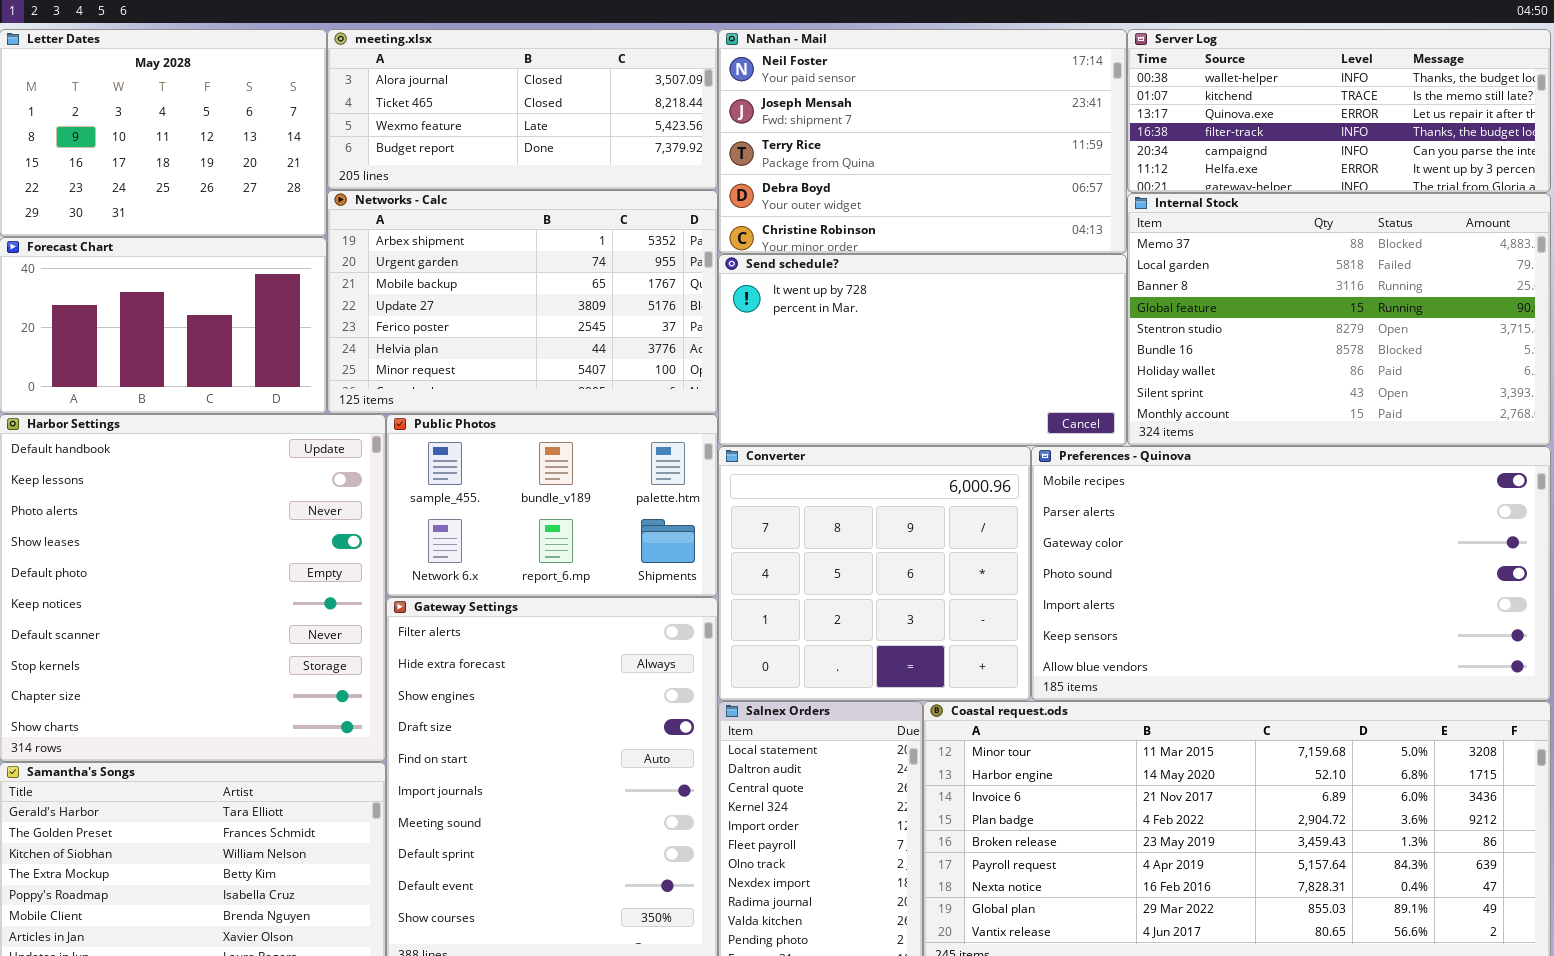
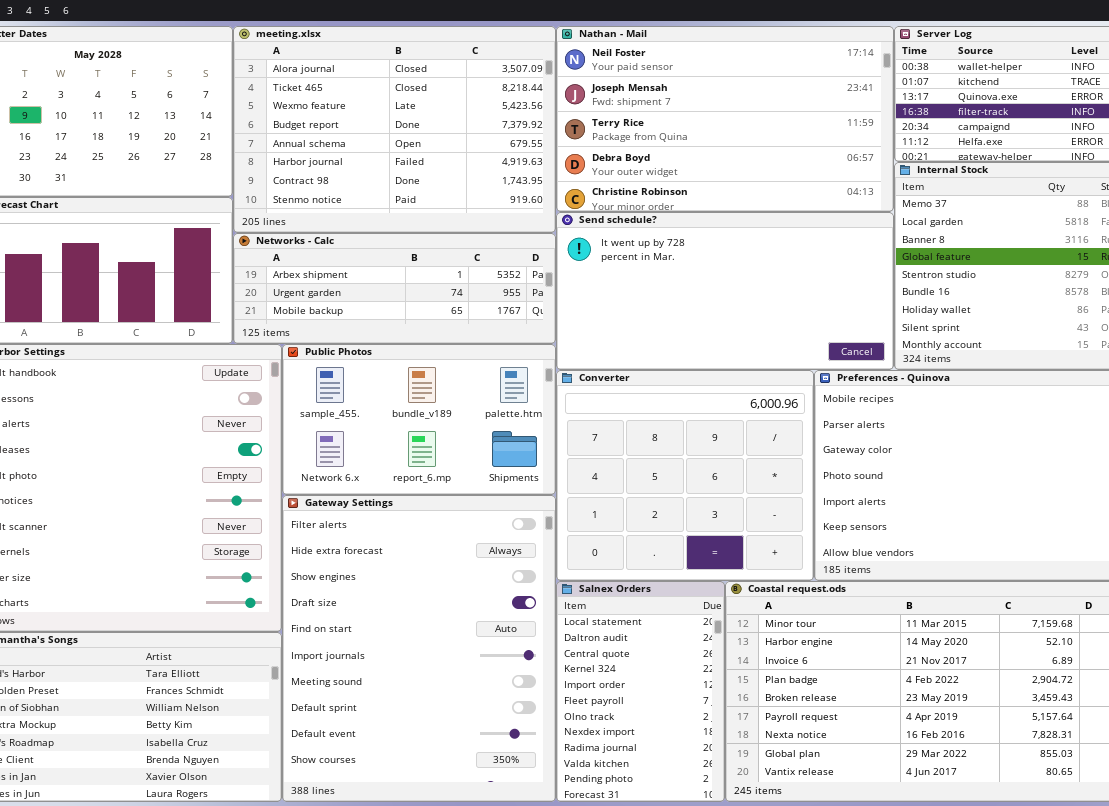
meeting.xlsx: [327,29,718,190] -> [233,26,556,233], resized
Networks - Calc: [327,190,718,414] -> [233,233,556,344], resized

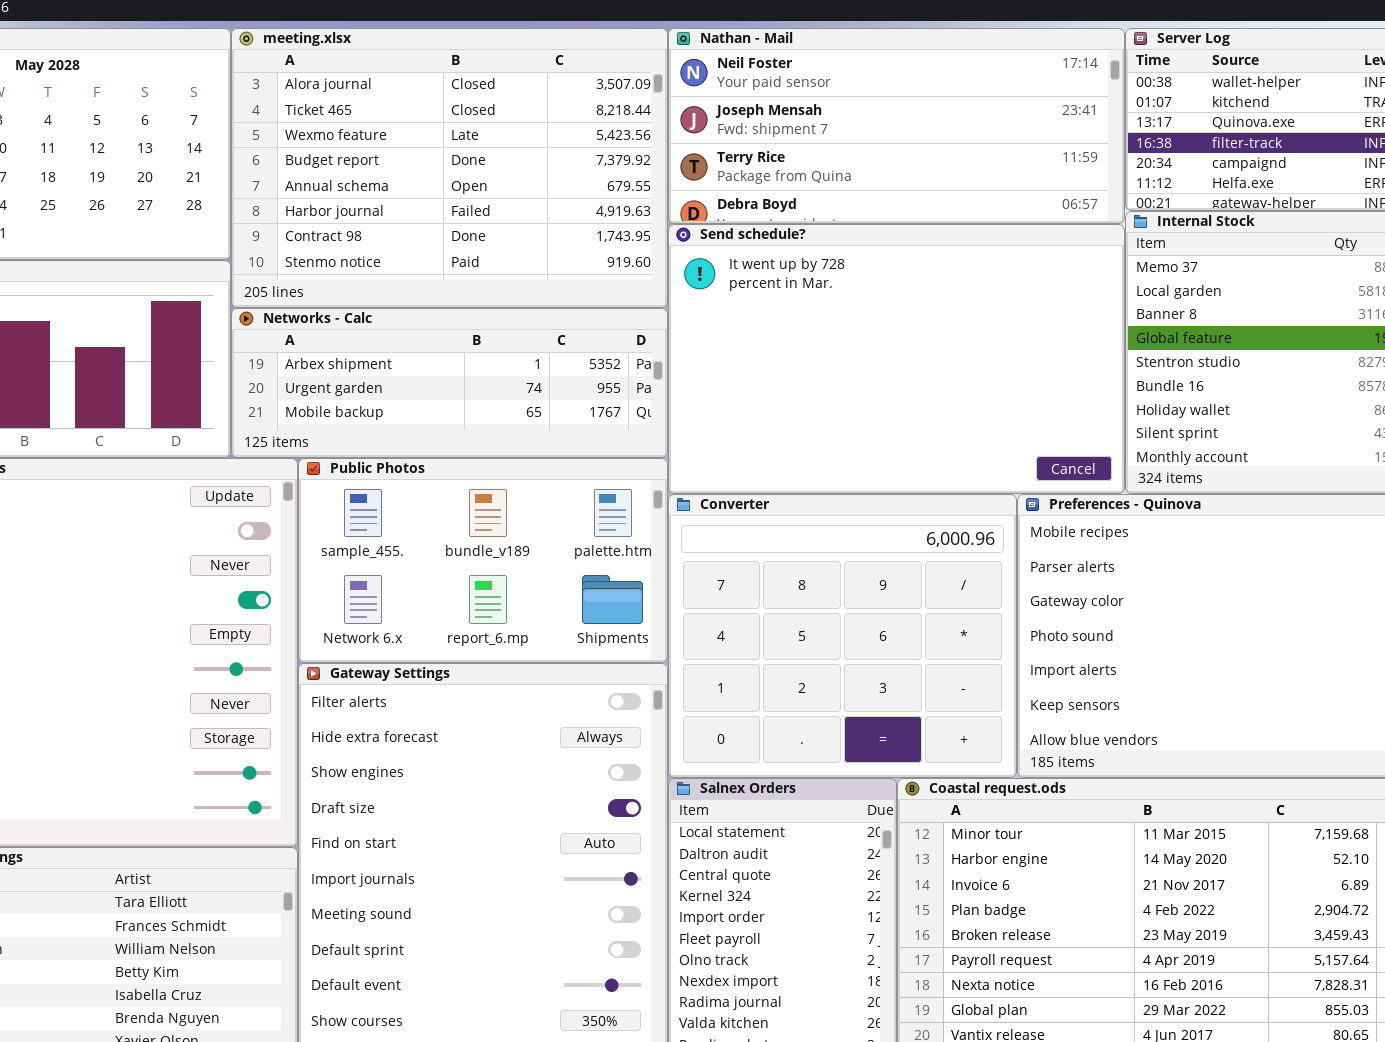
Nathan - Mail: [556,26,894,212] -> [668,28,1125,224], resized
Send schedule?: [556,212,894,370] -> [668,224,1125,494], resized

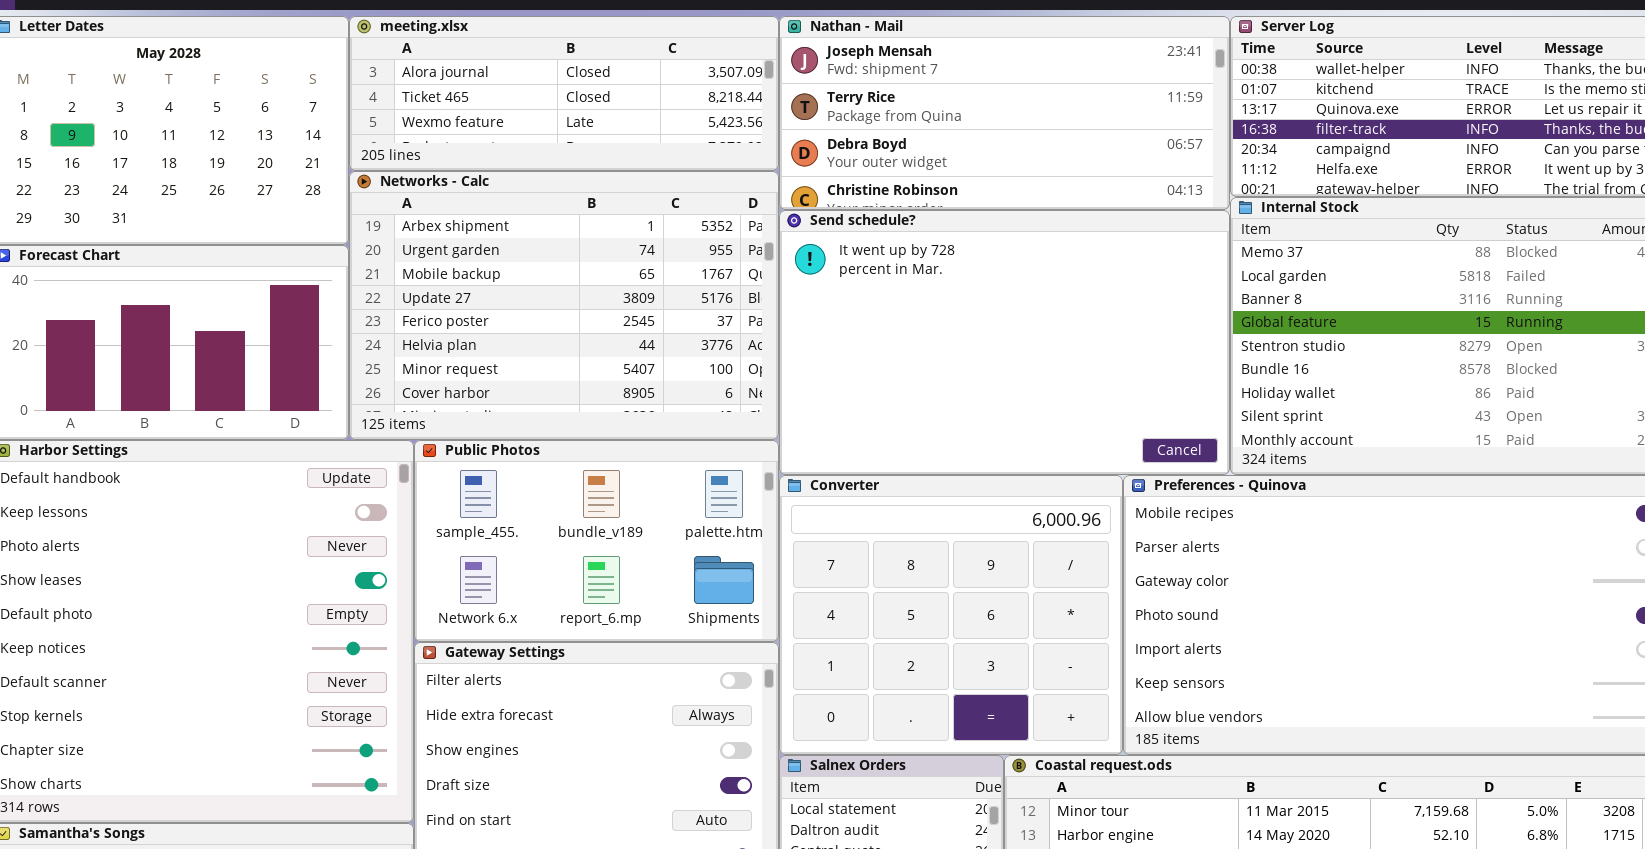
meeting.xlsx: [231,28,668,308] -> [349,16,779,171], resized
Nathan - Mail: [668,28,1125,224] -> [779,16,1230,210], scrolled down 1 row
Networks - Calc: [231,308,668,458] -> [349,171,779,440], resized

